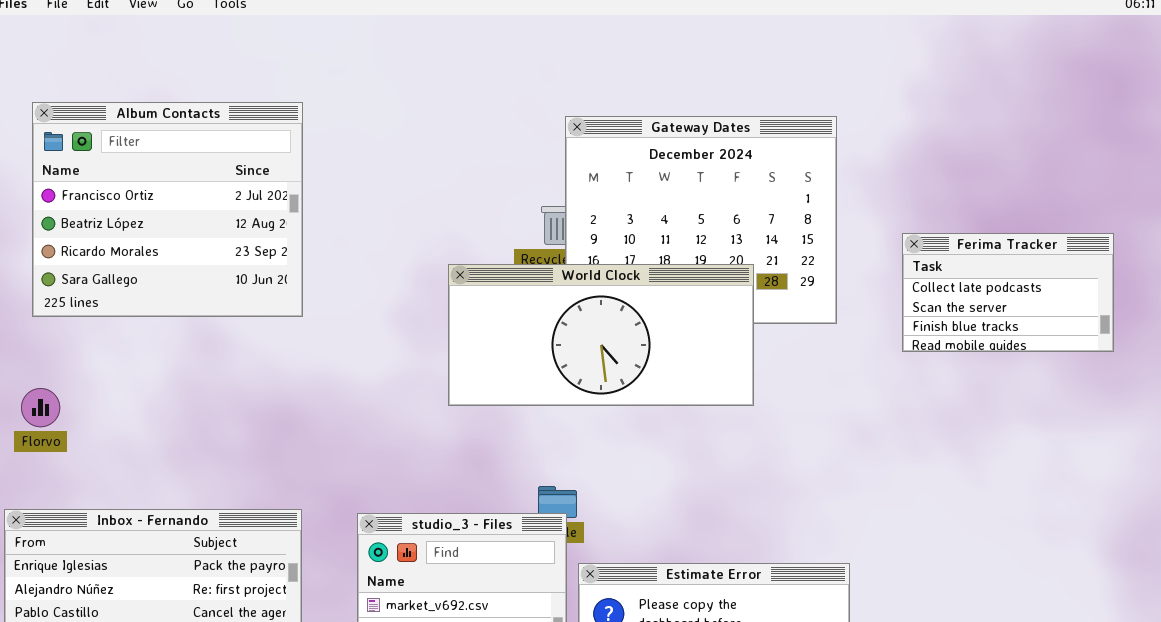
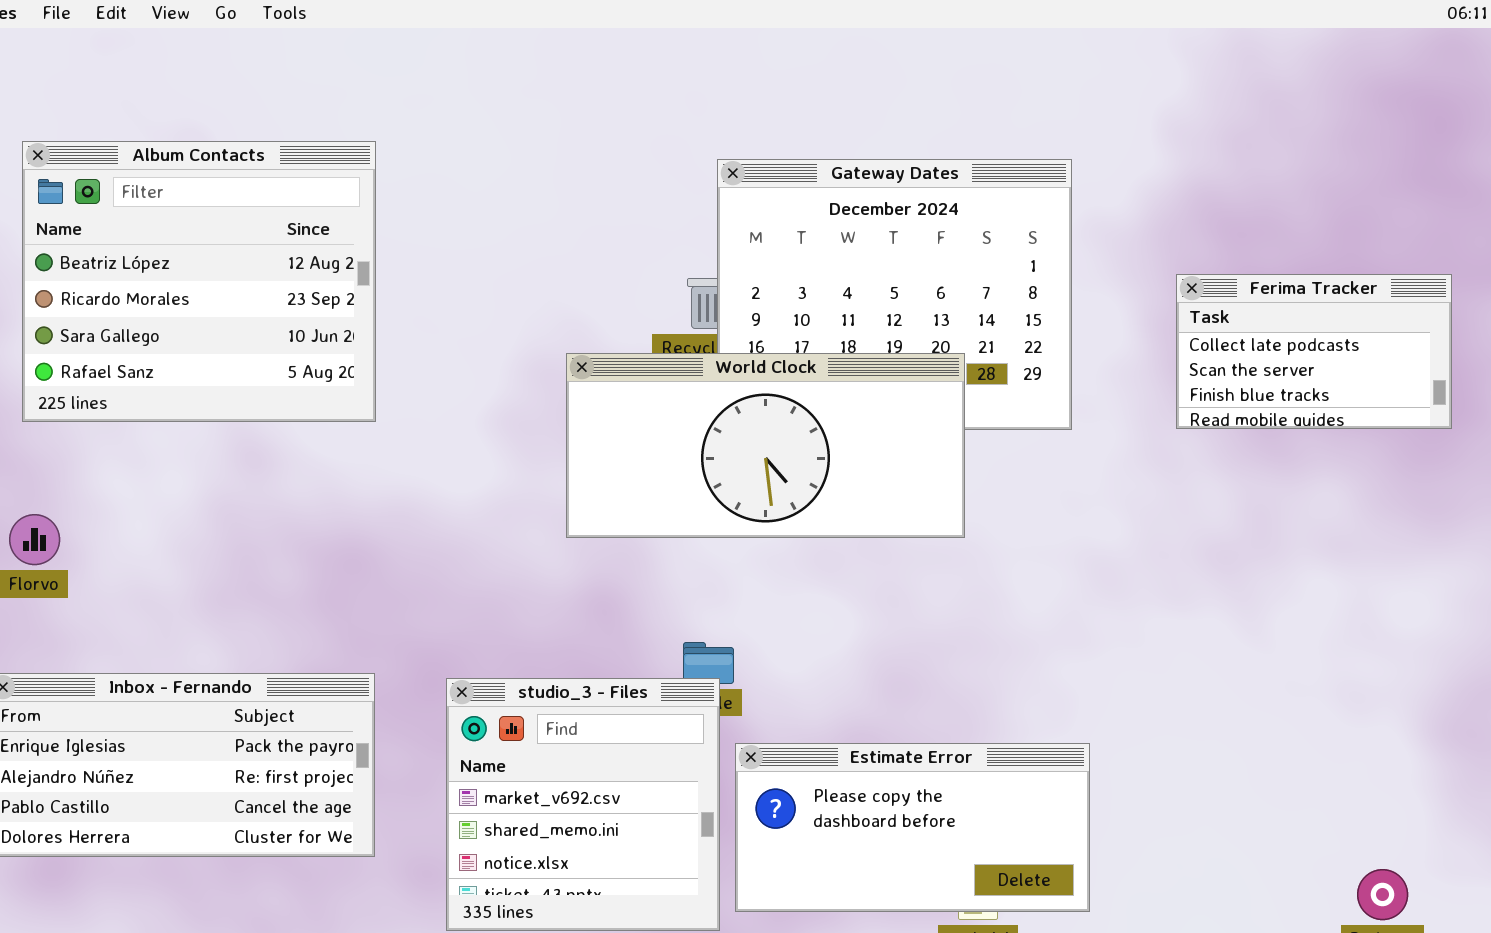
Album Contacts: [32,102,303,317] -> [22,141,376,422], scrolled down 1 row
Ferima Tracker: [902,233,1114,352] -> [1176,274,1452,429], moved

